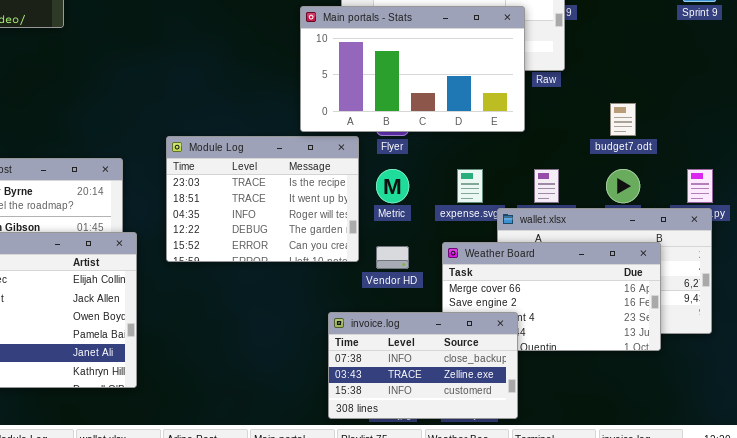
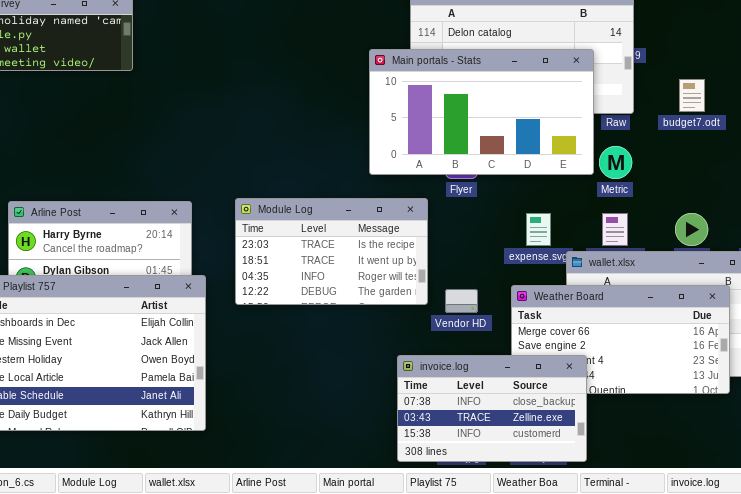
budget7.odt: [610,103,636,136] -> [679,79,705,112], moved
Module Log: [166,136,359,262] -> [235,198,428,305], resized
Metric: [376,169,409,203] -> [599,146,632,179], moved

